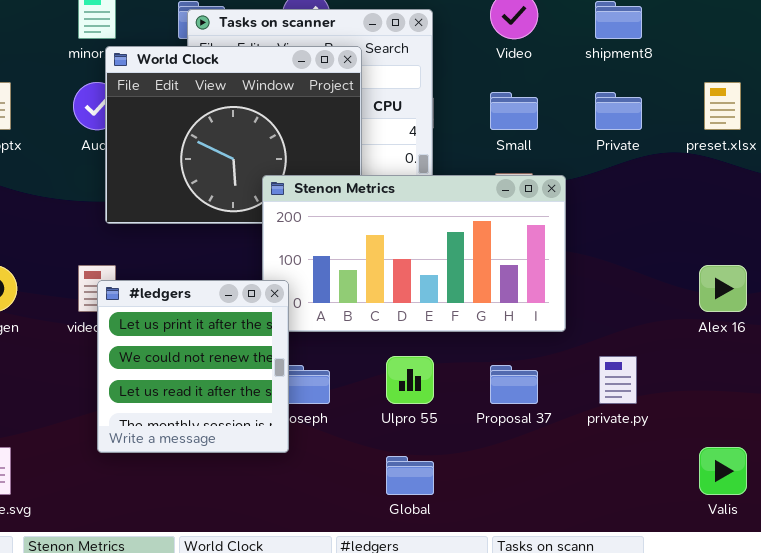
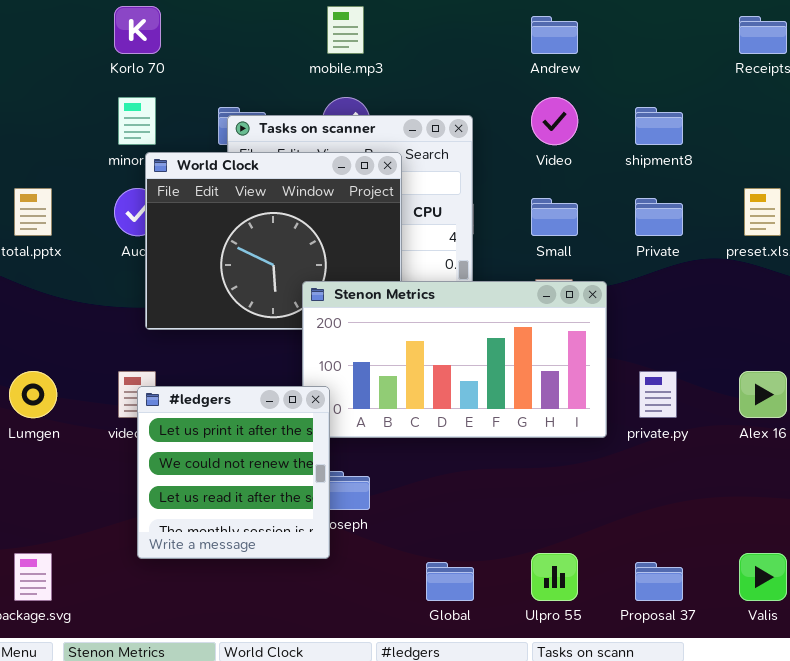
Ulpro 55: [386,356,434,404] -> [531,553,578,601], moved
private.py: [599,356,637,404] -> [639,371,677,418], moved
Proposal 37: [490,365,538,404] -> [635,562,683,601], moved

